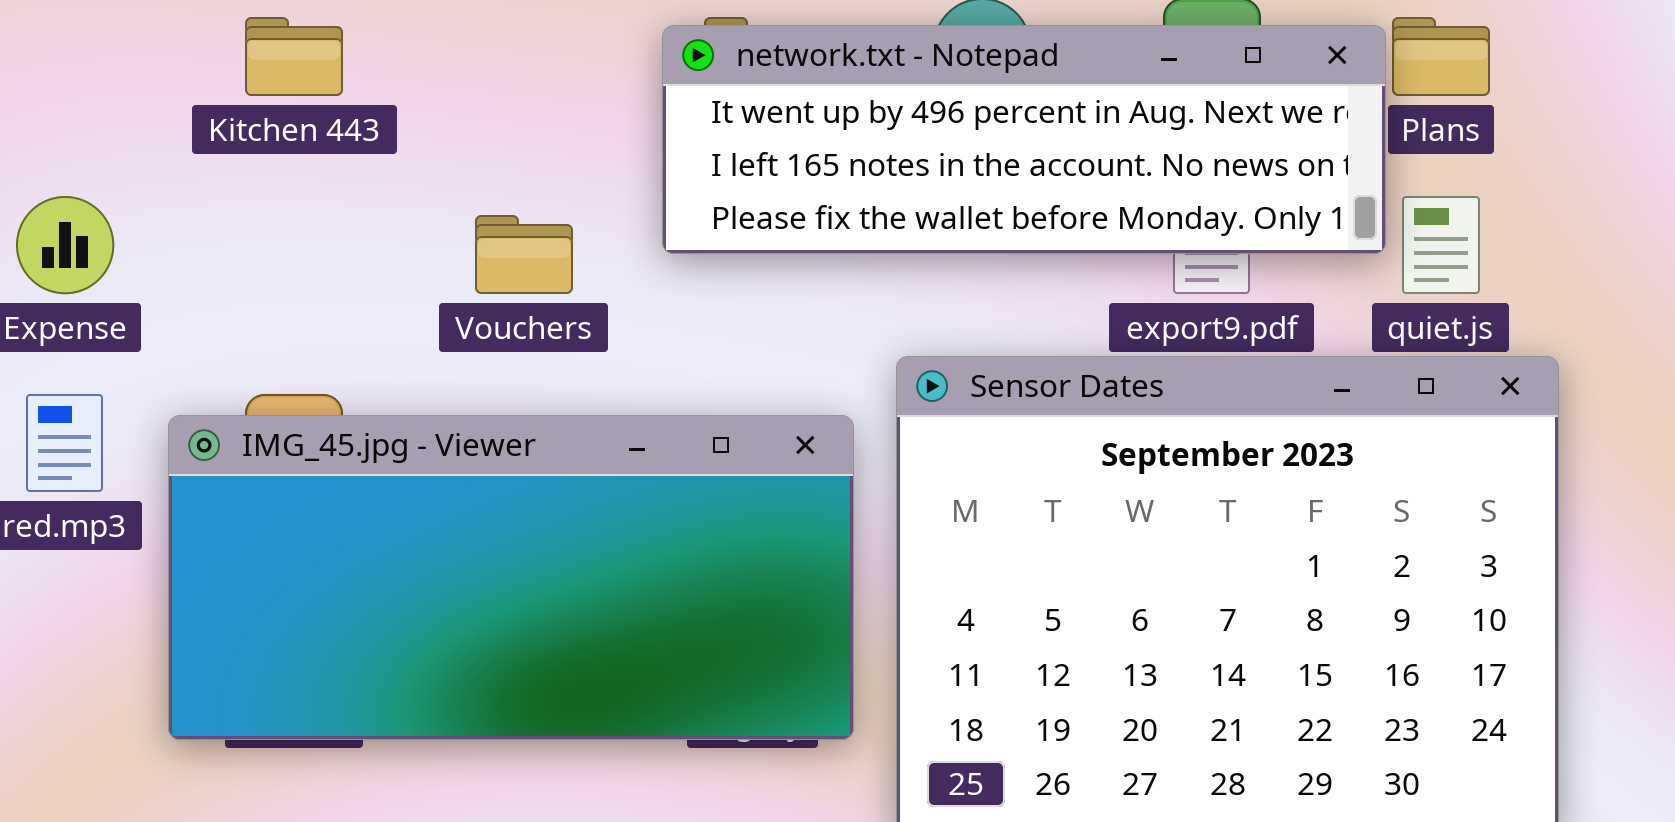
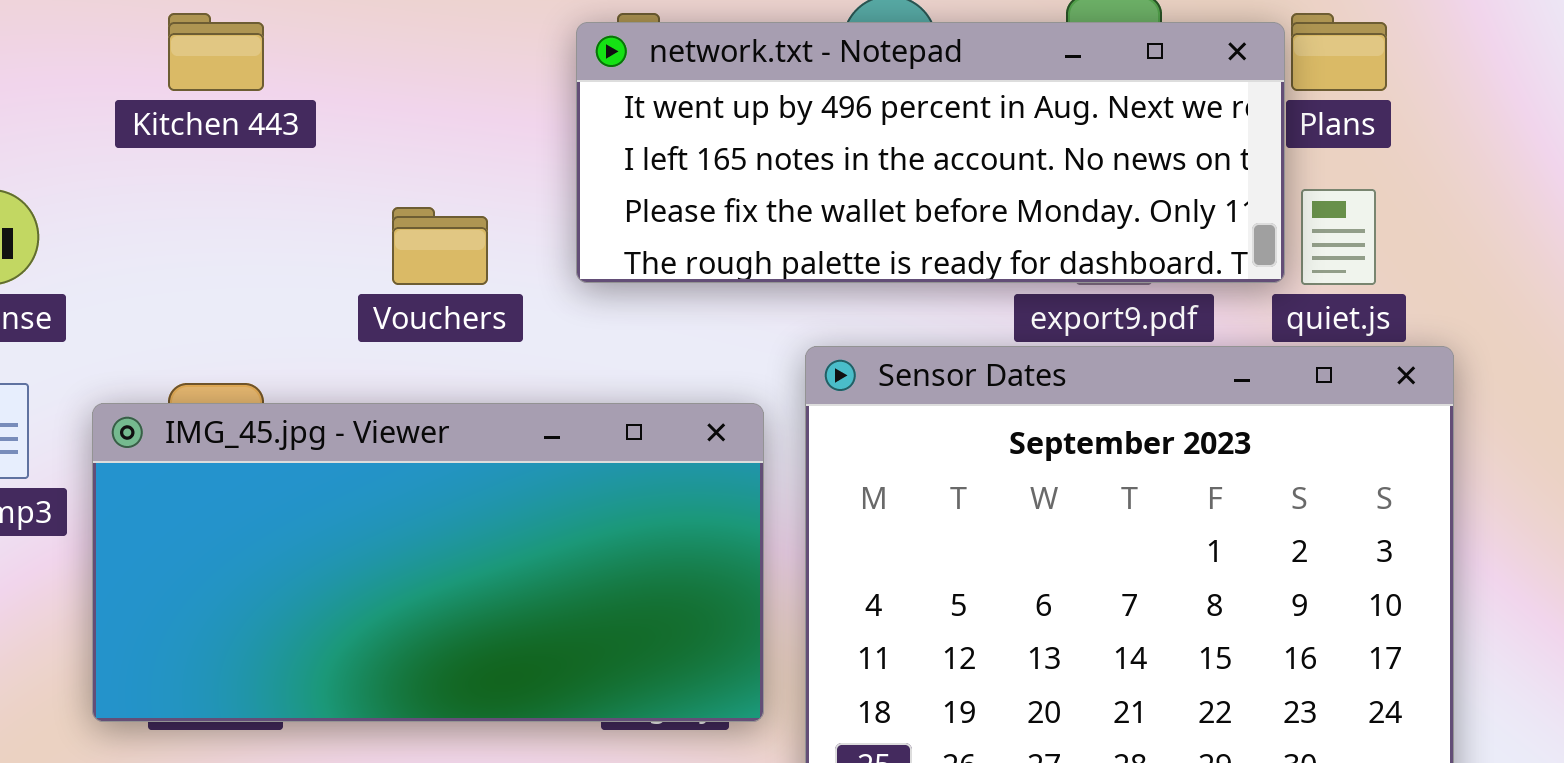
network.txt - Notepad: [662,25,1386,254] -> [576,22,1285,283], resized

